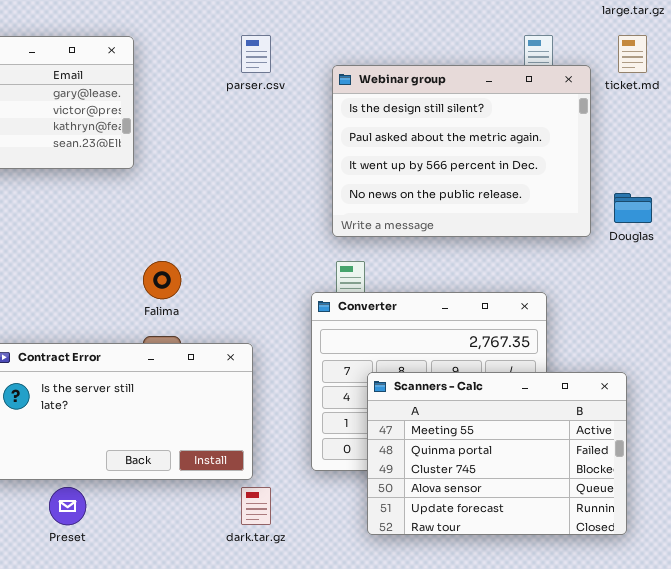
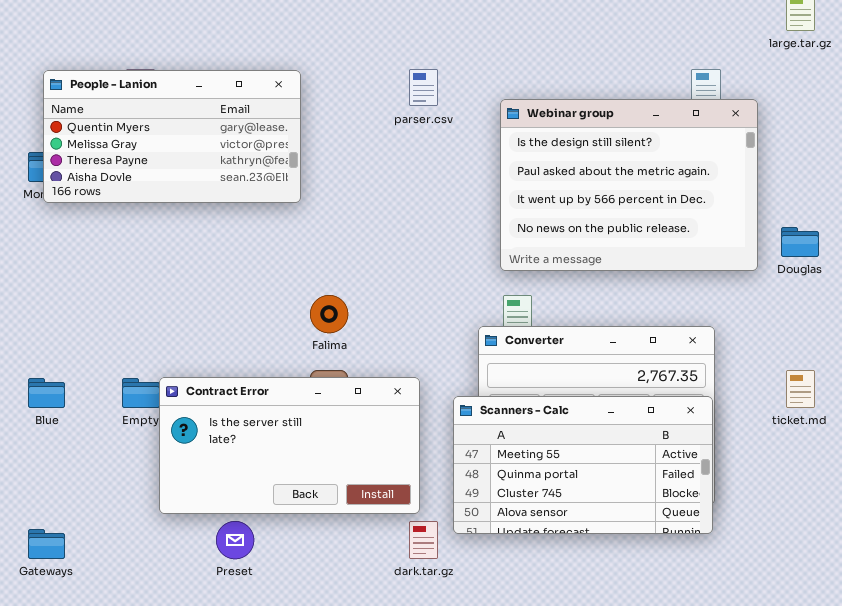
ticket.md: [618,35,647,73] -> [786,370,815,408], moved
Scanners - Calc: [367,372,627,535] -> [453,396,713,534], moved, resized

